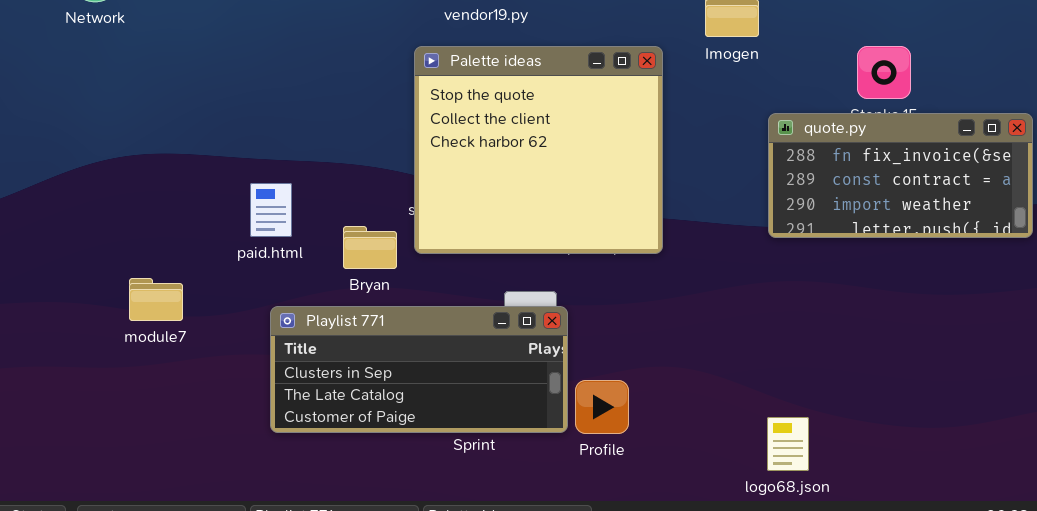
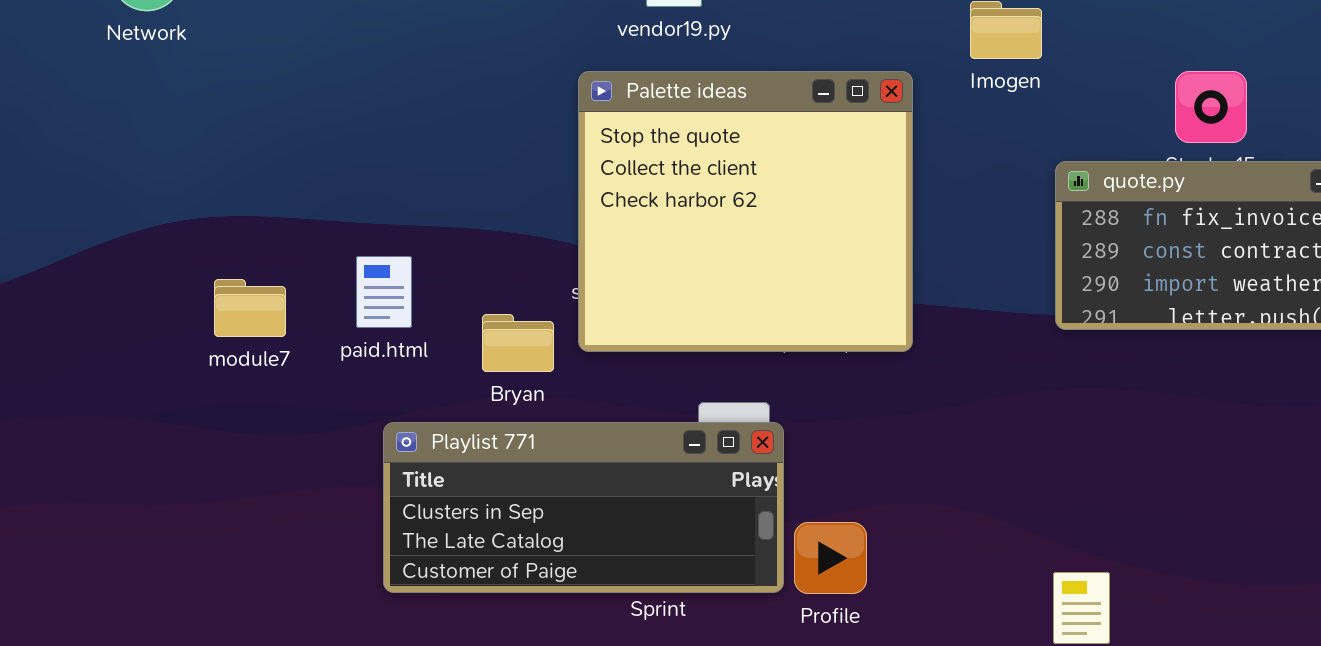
module7: [129,278,183,321] -> [214,279,286,337], moved

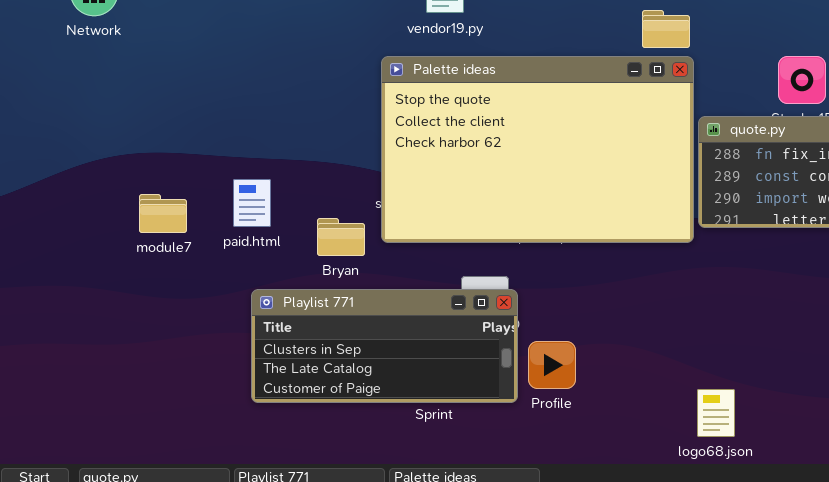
Palette ideas: [578,71,913,352] -> [381,56,694,243], resized
Profile: [794,522,867,594] -> [528,341,576,389], moved

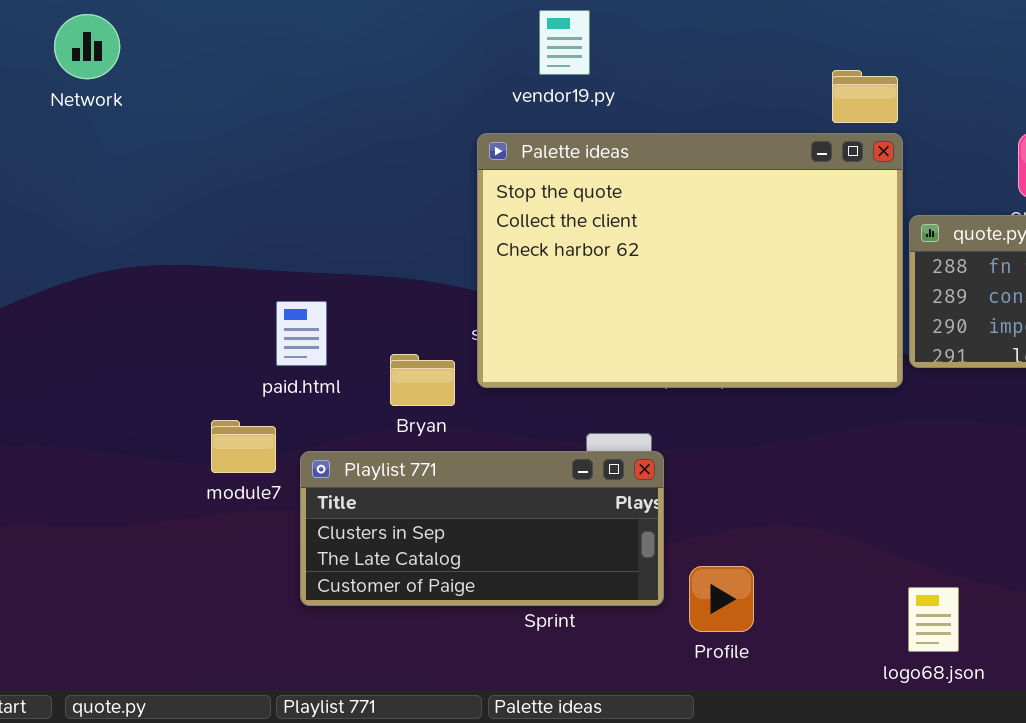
module7: [139,194,187,233] -> [211,420,276,473], moved
Profile: [528,341,576,389] -> [689,566,754,632], moved

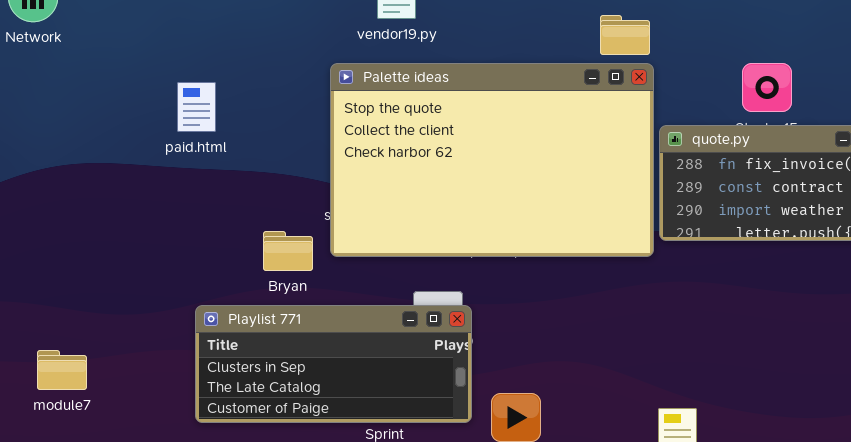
paid.html: [276,301,327,366] -> [177,82,216,132], moved
module7: [211,420,276,473] -> [37,350,87,390], moved

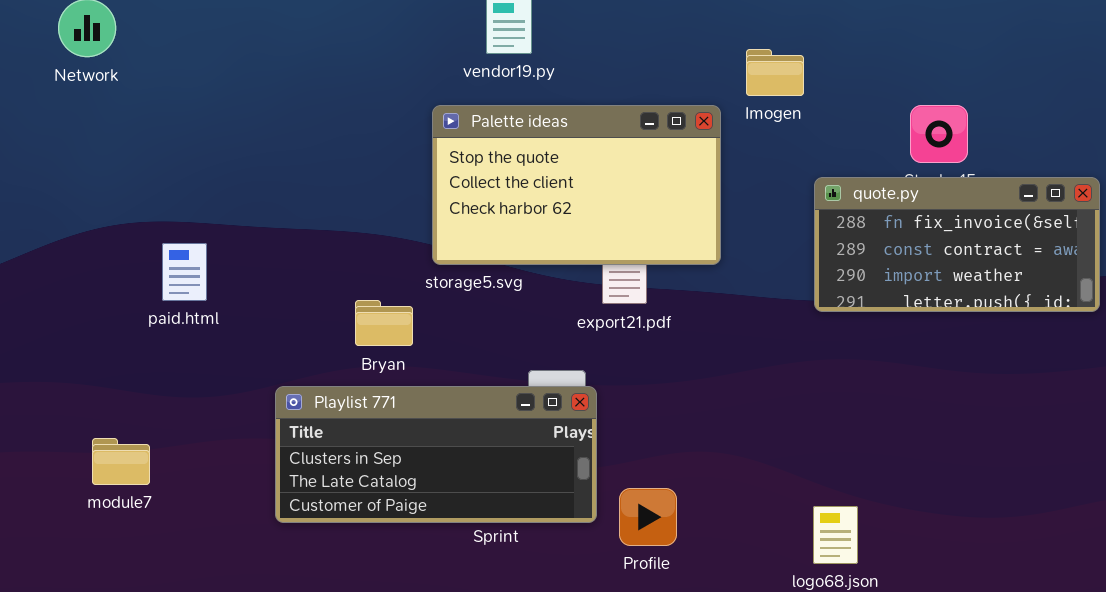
Palette ideas: [330,63,654,257] -> [432,105,721,265], resized
paid.html: [177,82,216,132] -> [162,243,207,301], moved

